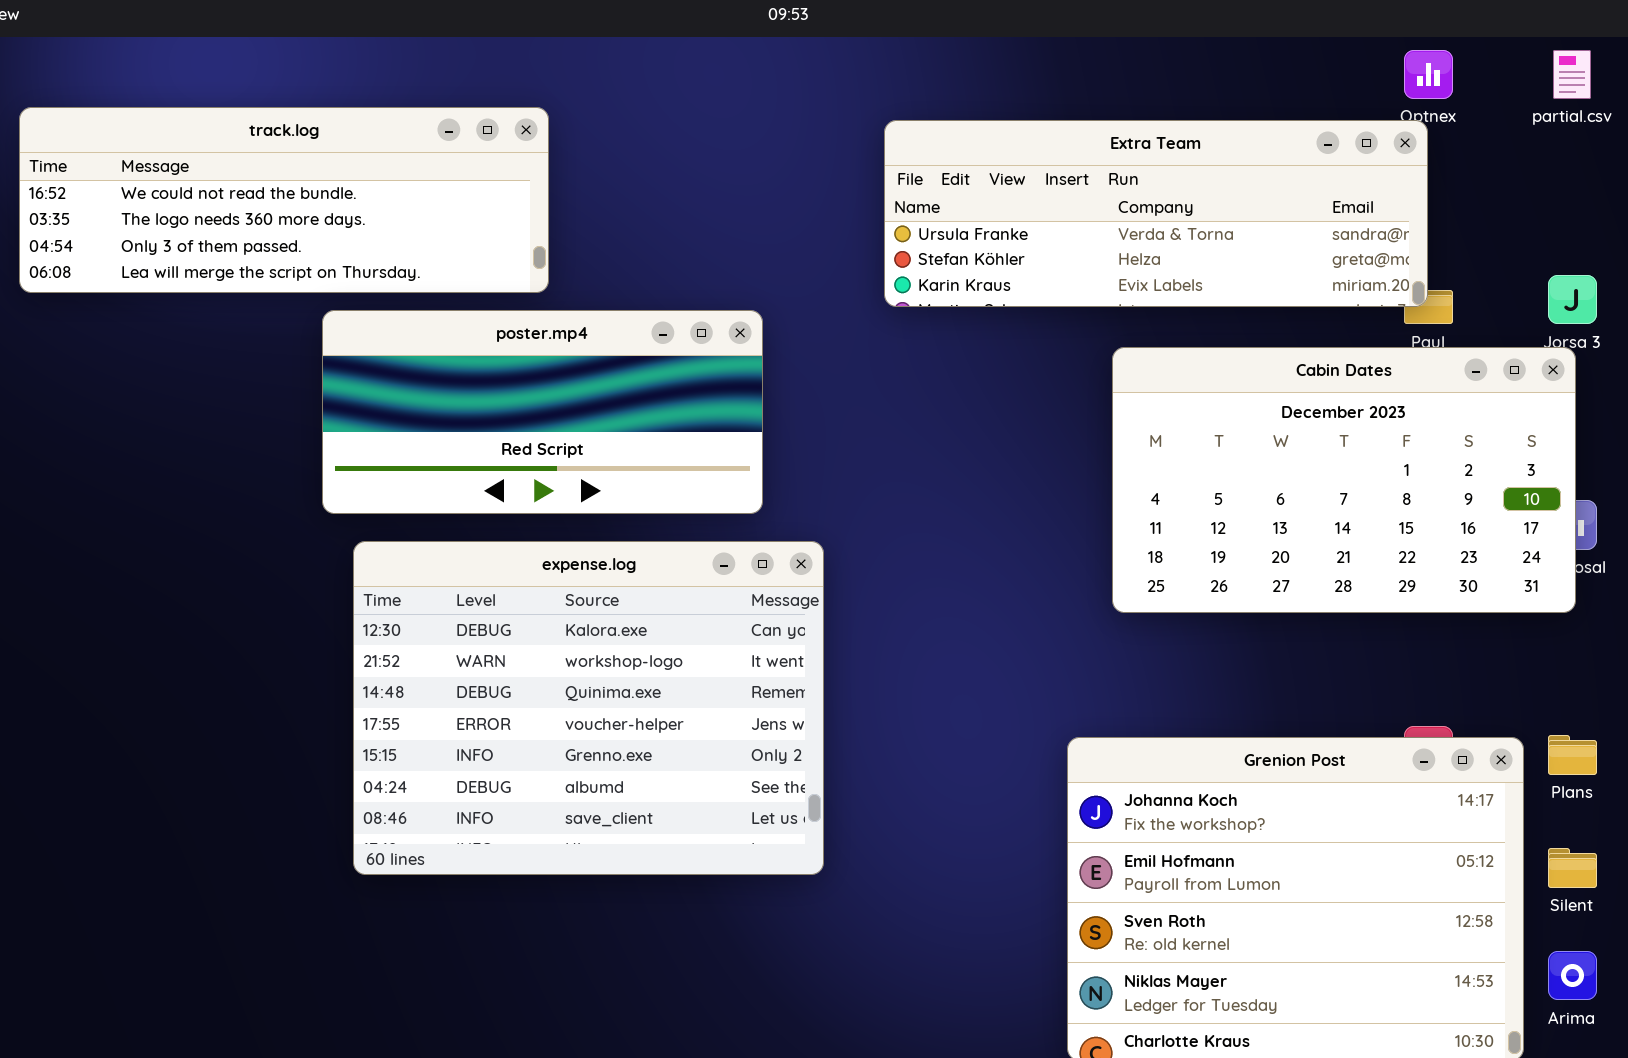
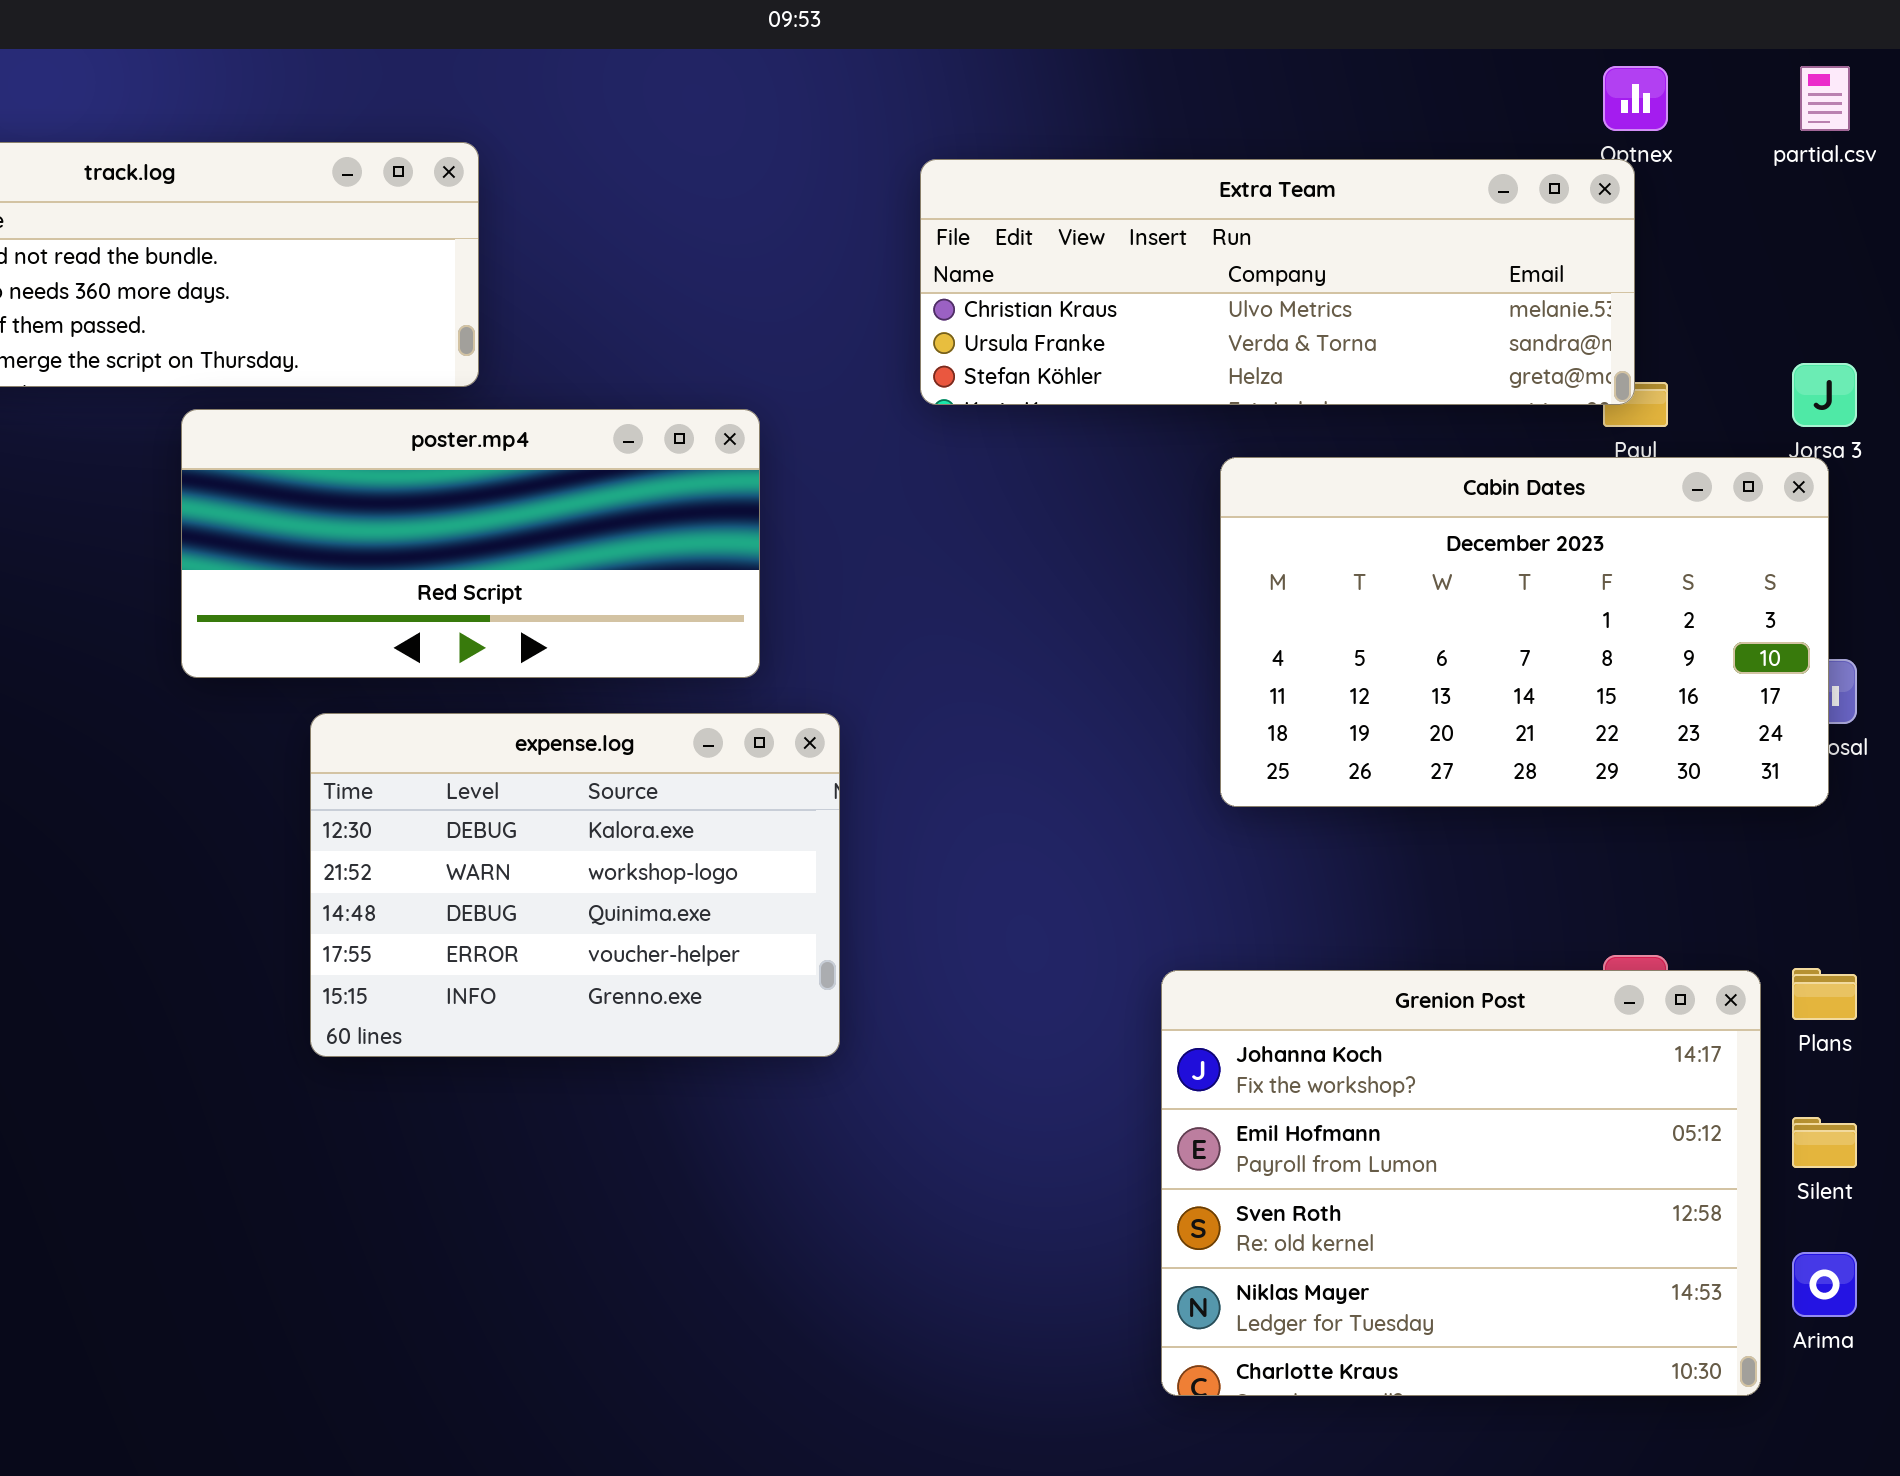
Extra Team: [884,120,1428,307] -> [920,159,1635,405], scrolled up 1 row
expense.log: [353,541,824,875] -> [310,713,840,1057], resized

